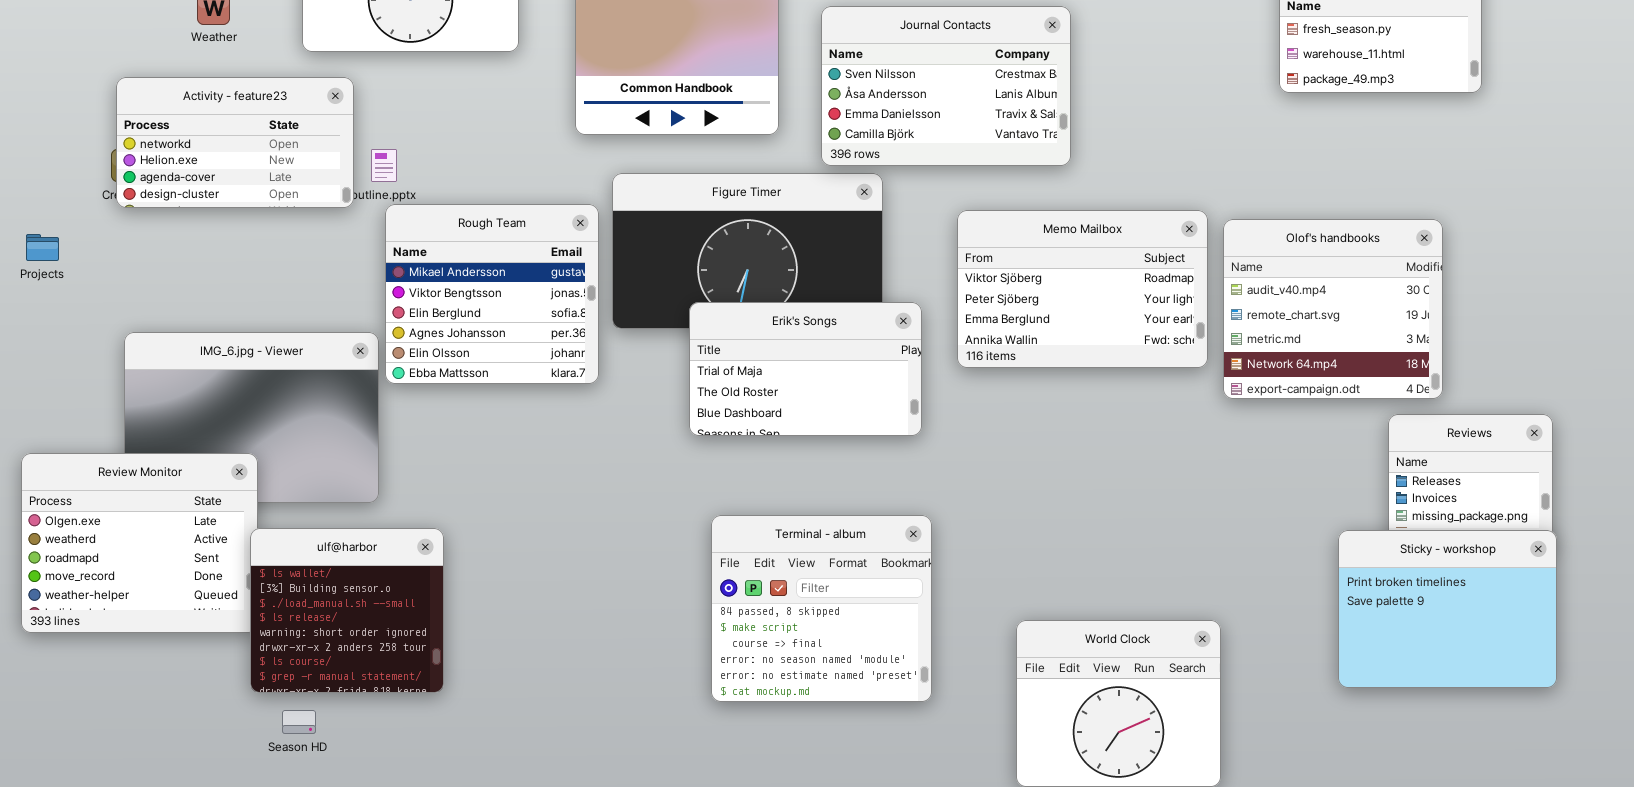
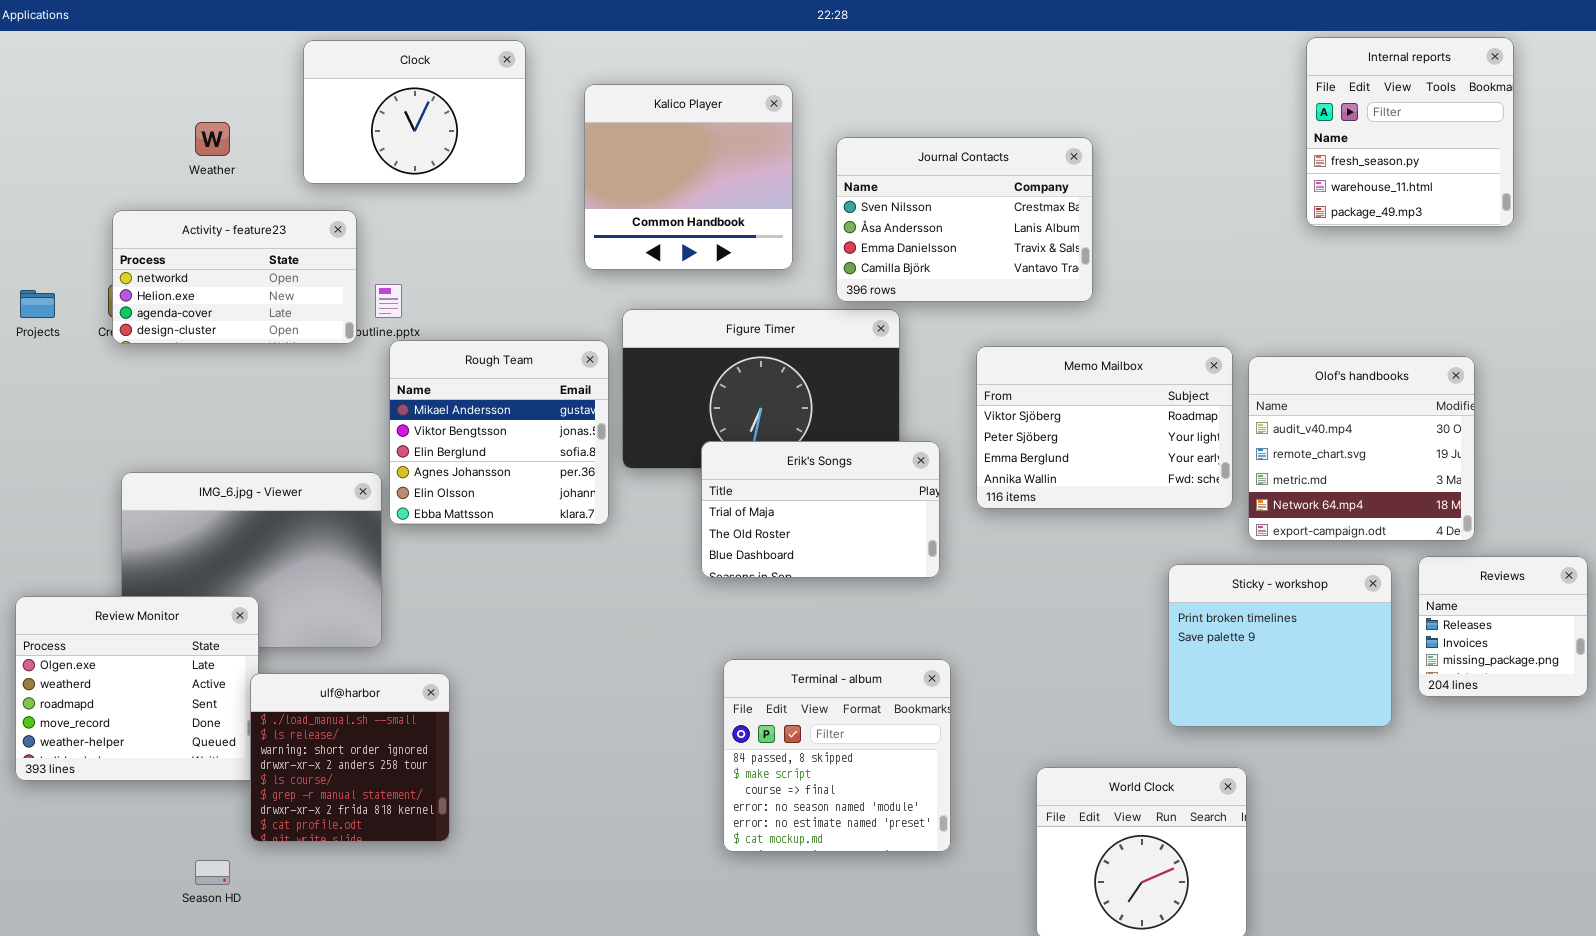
Projects: [26,234,59,261] -> [20,290,55,318], moved
ulf@harbor: [250,528,444,693] -> [250,673,450,842], scrolled down 2 rows
Sticky - workshop: [1338,530,1557,688] -> [1168,564,1392,727], moved
Season HD: [282,710,316,734] -> [195,860,230,885], moved

